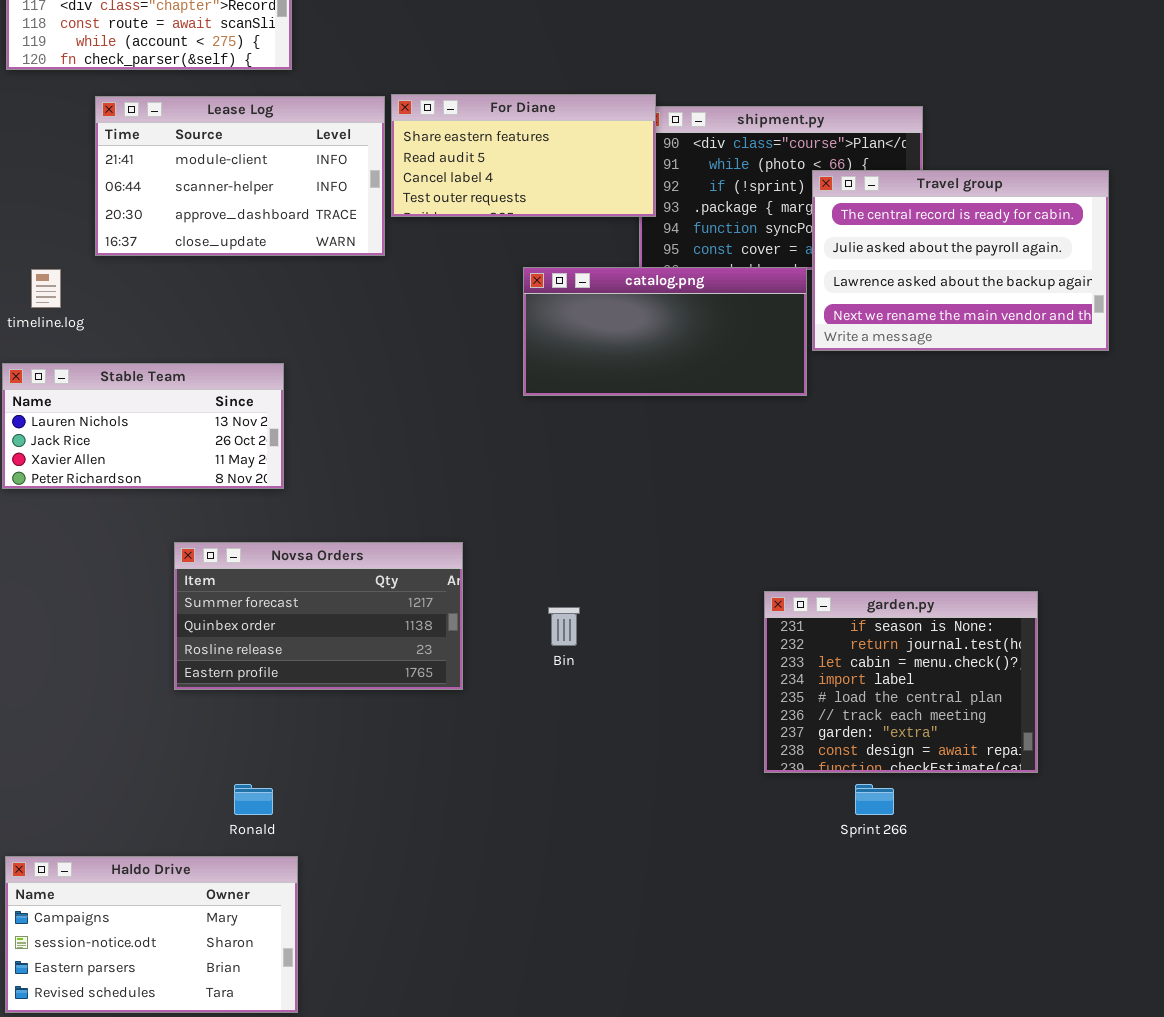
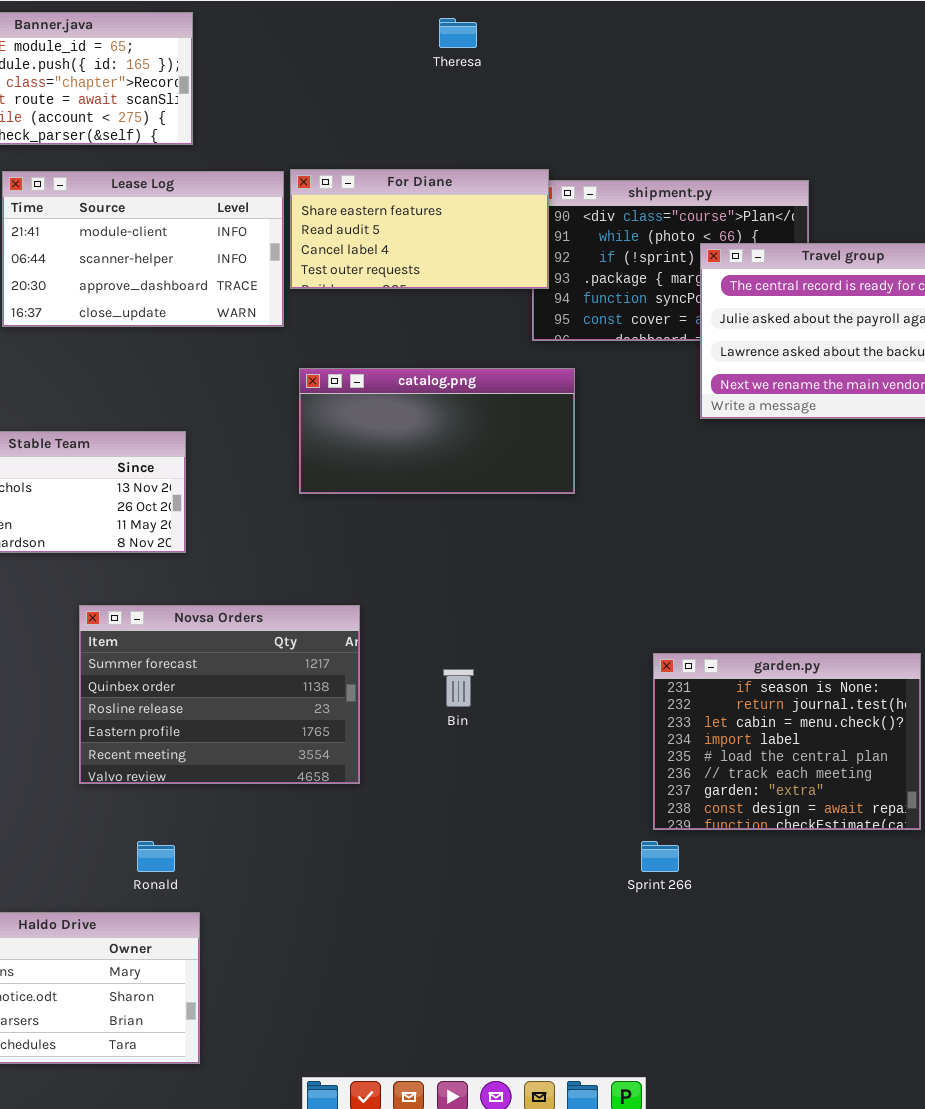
catalog.png: [523,267,807,396] -> [299,368,575,494], moved
Novsa Orders: [174,542,463,690] -> [79,605,360,784], resized
Sprint 266: [855,784,894,815] -> [641,841,679,872], moved

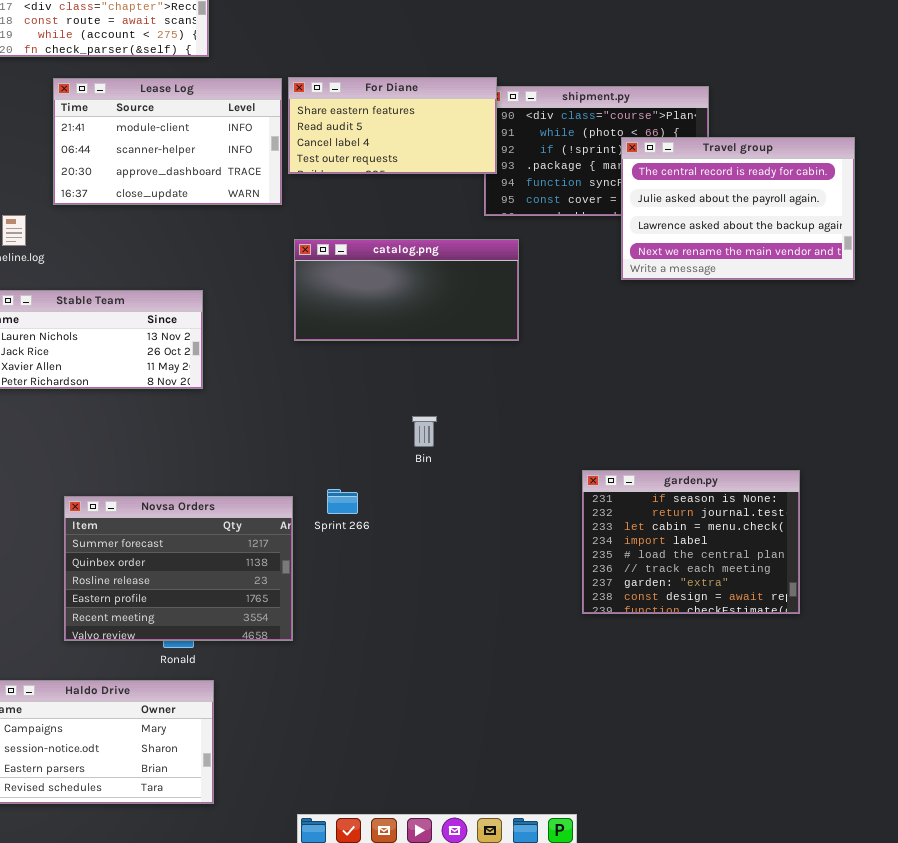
Novsa Orders: [79,605,360,784] -> [64,496,293,641], moved
Bin: [443,669,474,707] -> [412,416,437,447], moved
Sprint 266: [641,841,679,872] -> [327,489,358,514], moved

